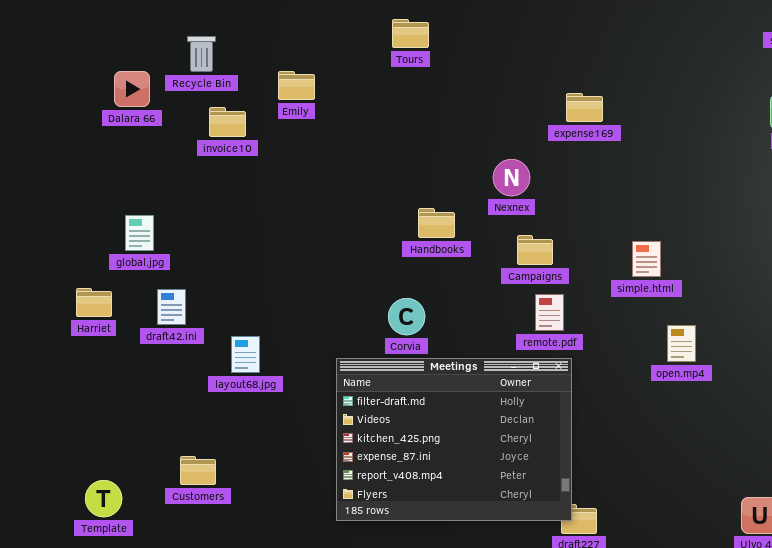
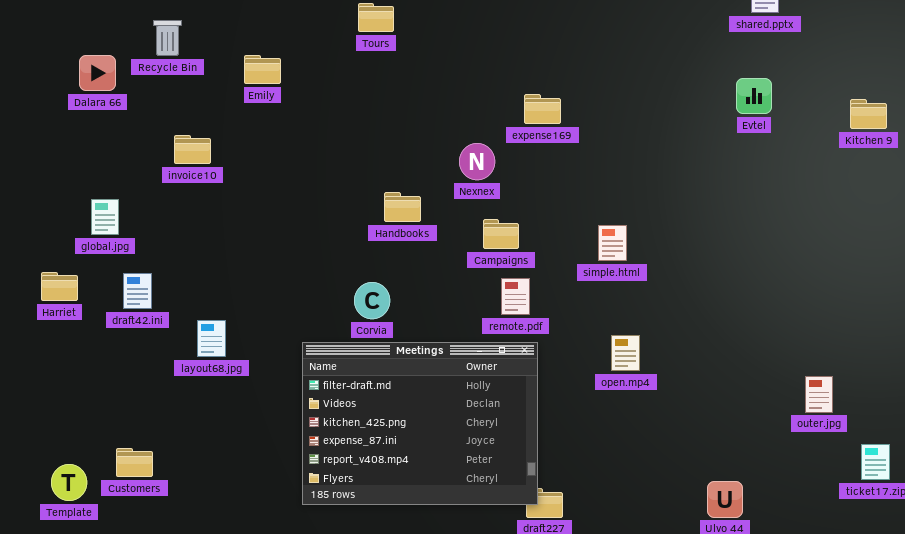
expense169: [566,93,603,122] -> [524,94,561,124], moved
invoice10: [209,107,246,137] -> [174,135,211,164], moved
open.mp4: [667,325,696,362] -> [611,335,640,371], moved
Customers: [180,456,216,485] -> [116,448,153,477], moved

